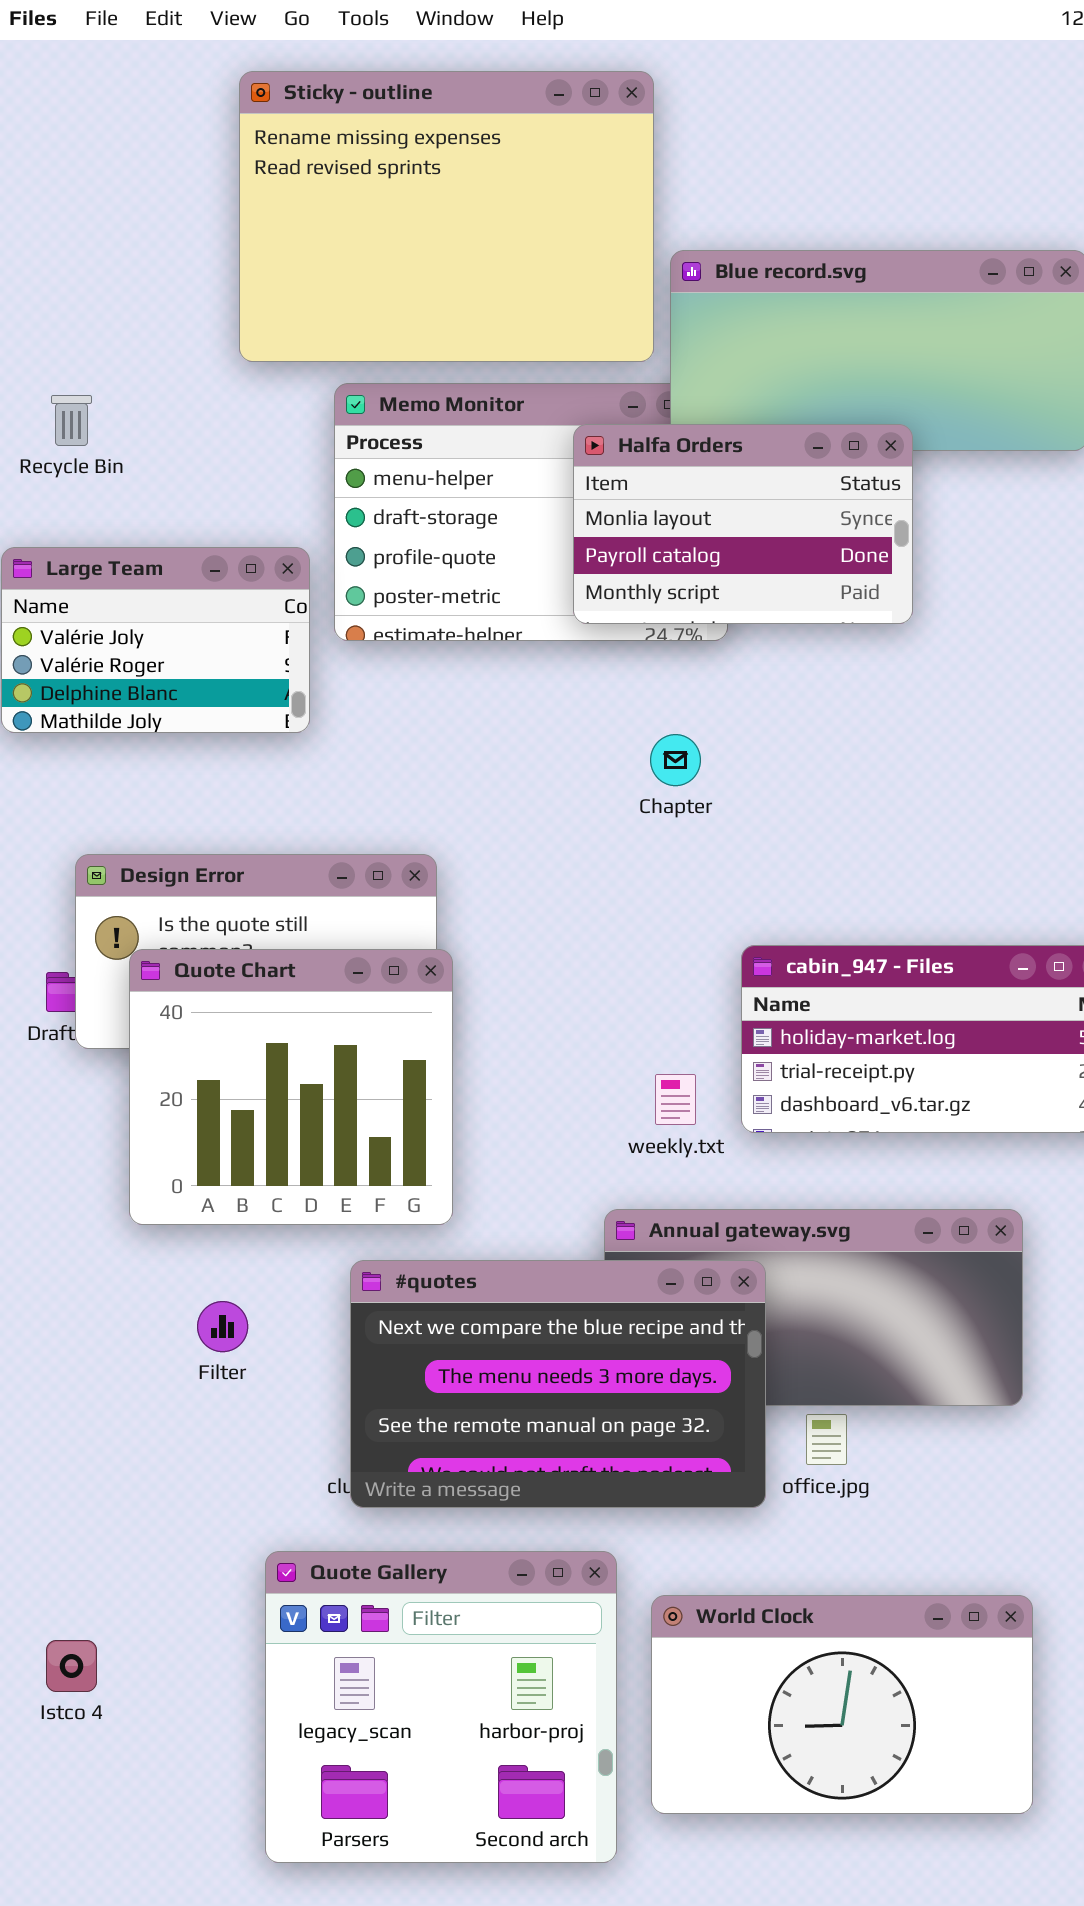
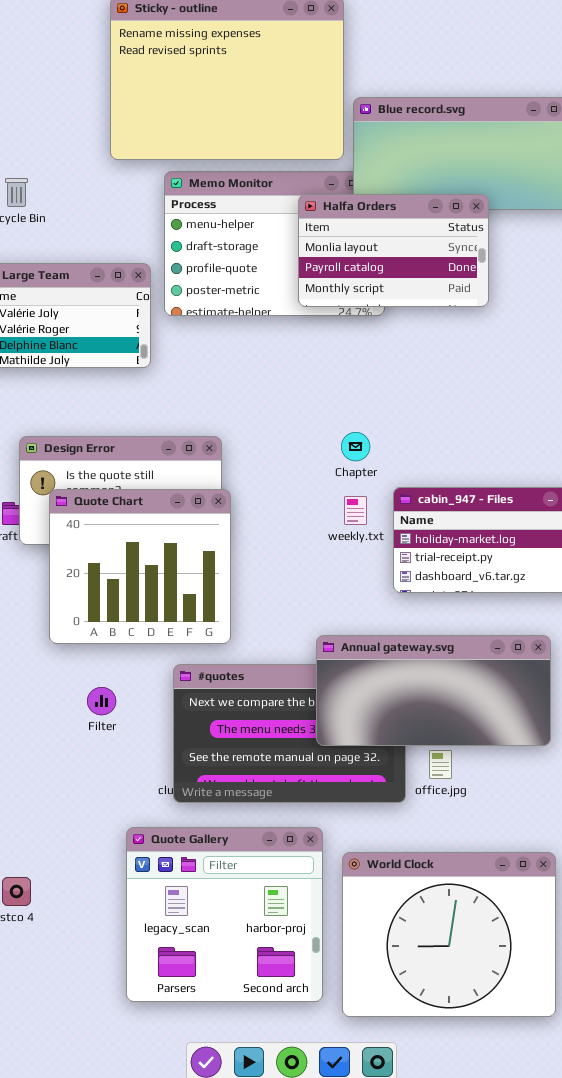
Chapter: [650,734,701,786] -> [341,432,370,461], moved
weekly.txt: [655,1074,696,1125] -> [344,496,367,525], moved
Annual gateway.svg: [604,1209,1023,1406] -> [316,635,551,746], raised
World Clock: [651,1595,1033,1814] -> [342,852,556,1017], resized

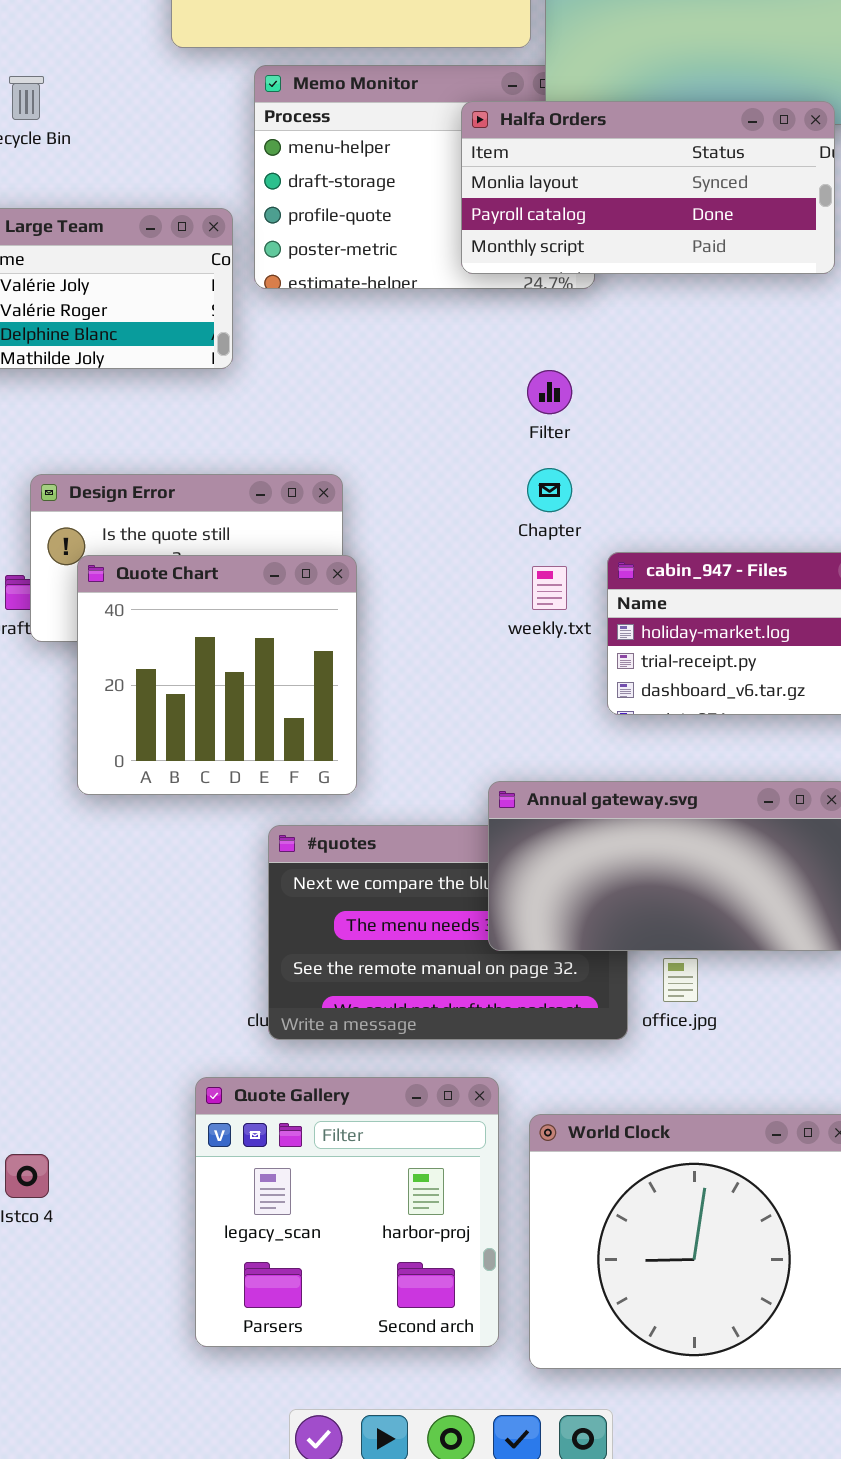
Halfa Orders: [298,194,489,307] -> [461,101,835,274], resized
Filter: [87,687,116,715] -> [527,370,572,414], moved

